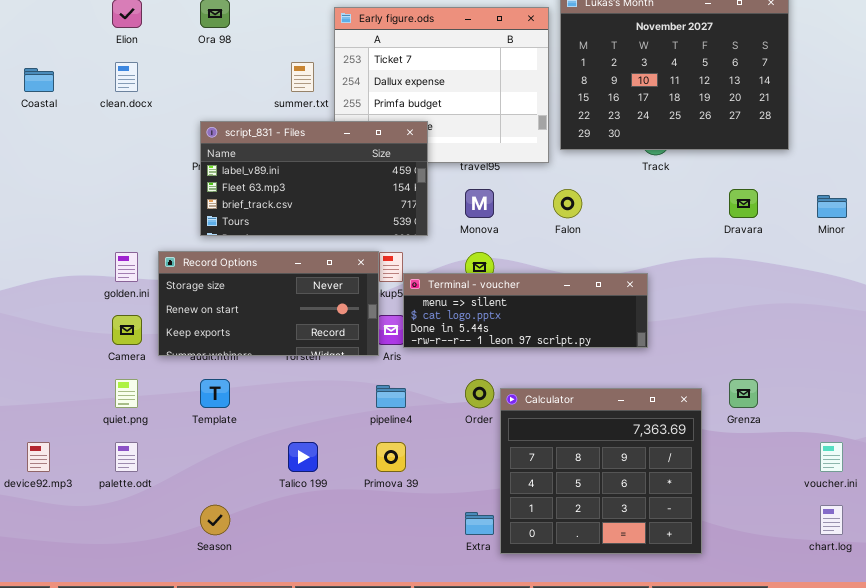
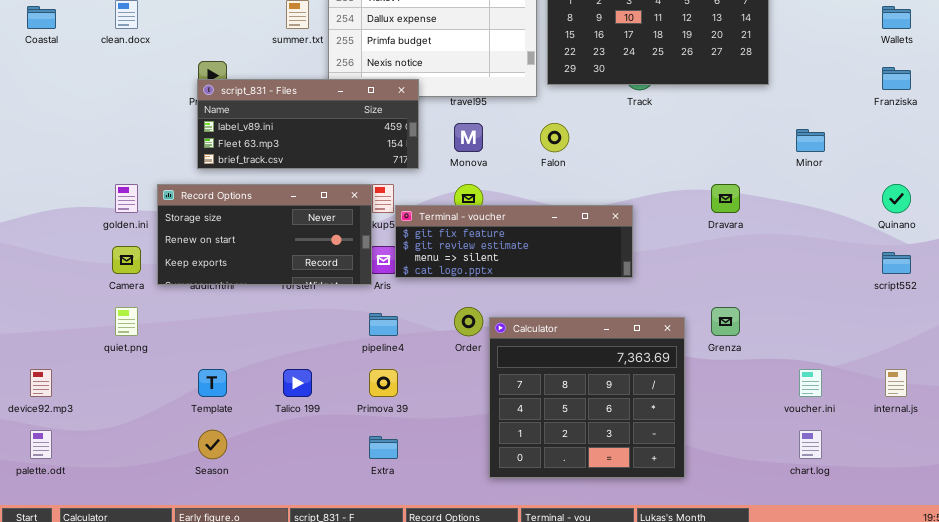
script_831 - Files: [200,121,428,236] -> [197,79,419,169], resized
Dravara: [729,189,758,218] -> [711,184,740,213], moved
Terminal - voucher: [403,273,648,348] -> [395,205,633,278], scrolled up 2 rows
Template: [200,379,230,408] -> [198,369,227,397], moved
palette.odt: [115,442,138,472] -> [30,430,52,459], moved
Extra: [465,512,494,535] -> [369,436,398,459], moved

